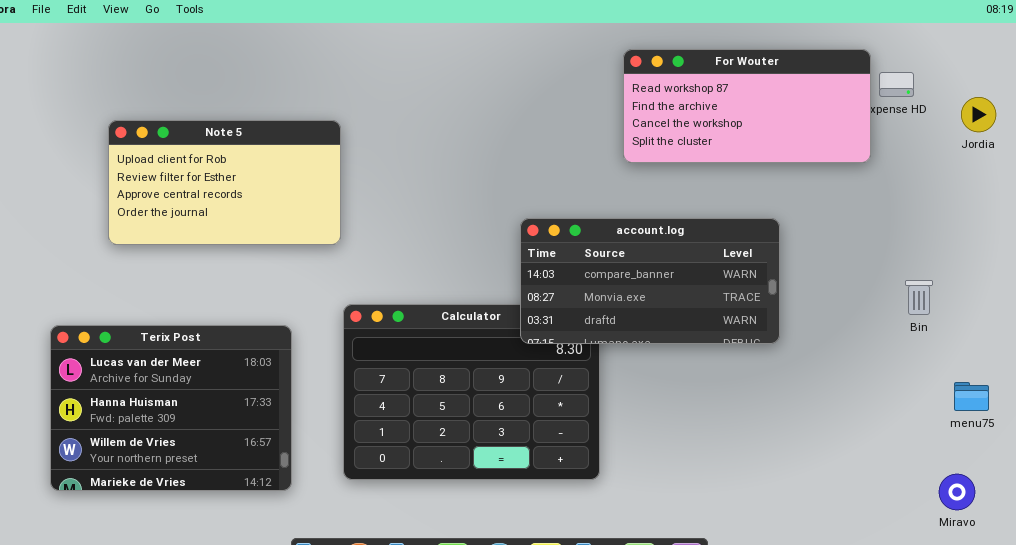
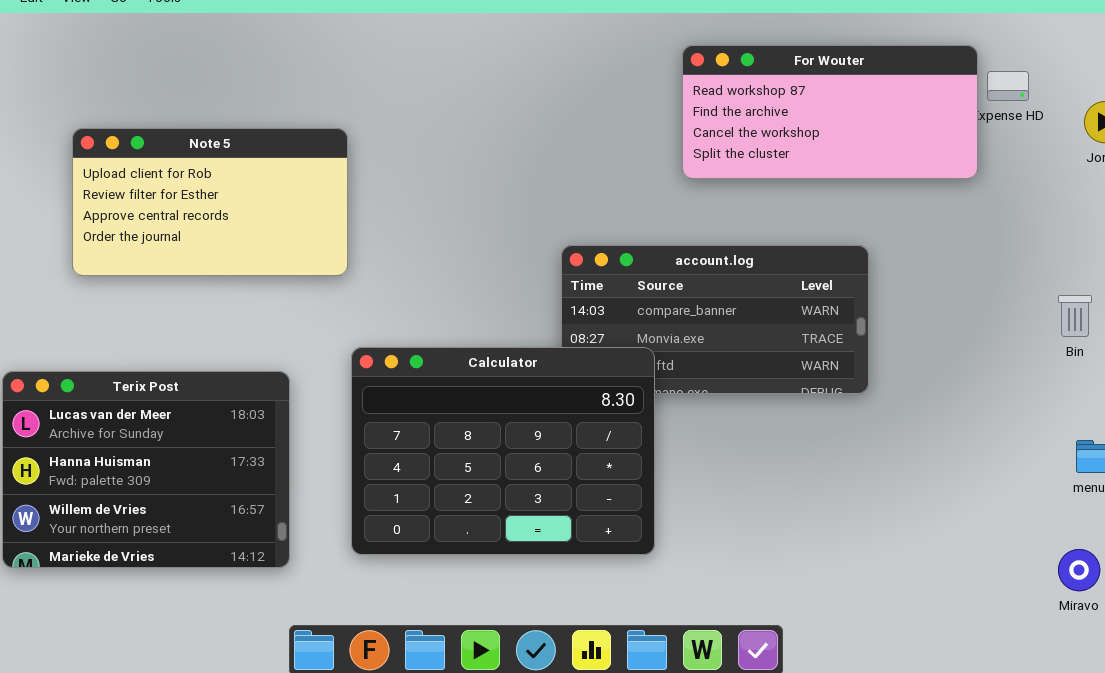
Bin: [905,280,933,315] -> [1058,295,1092,337], moved
Calculator: [343,304,600,480] -> [351,347,655,555], raised

